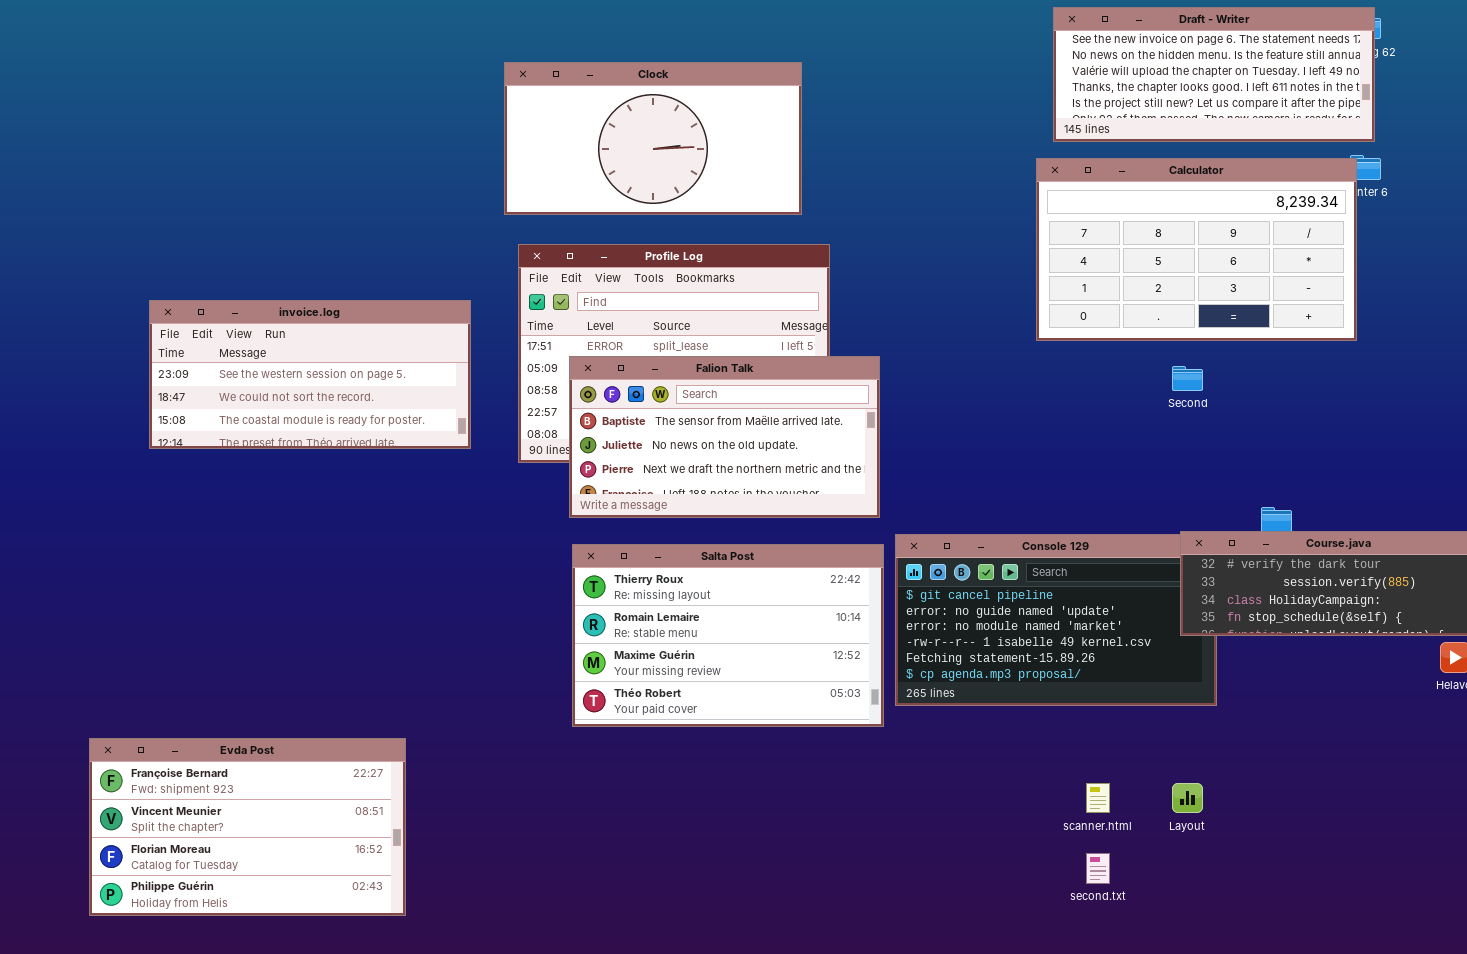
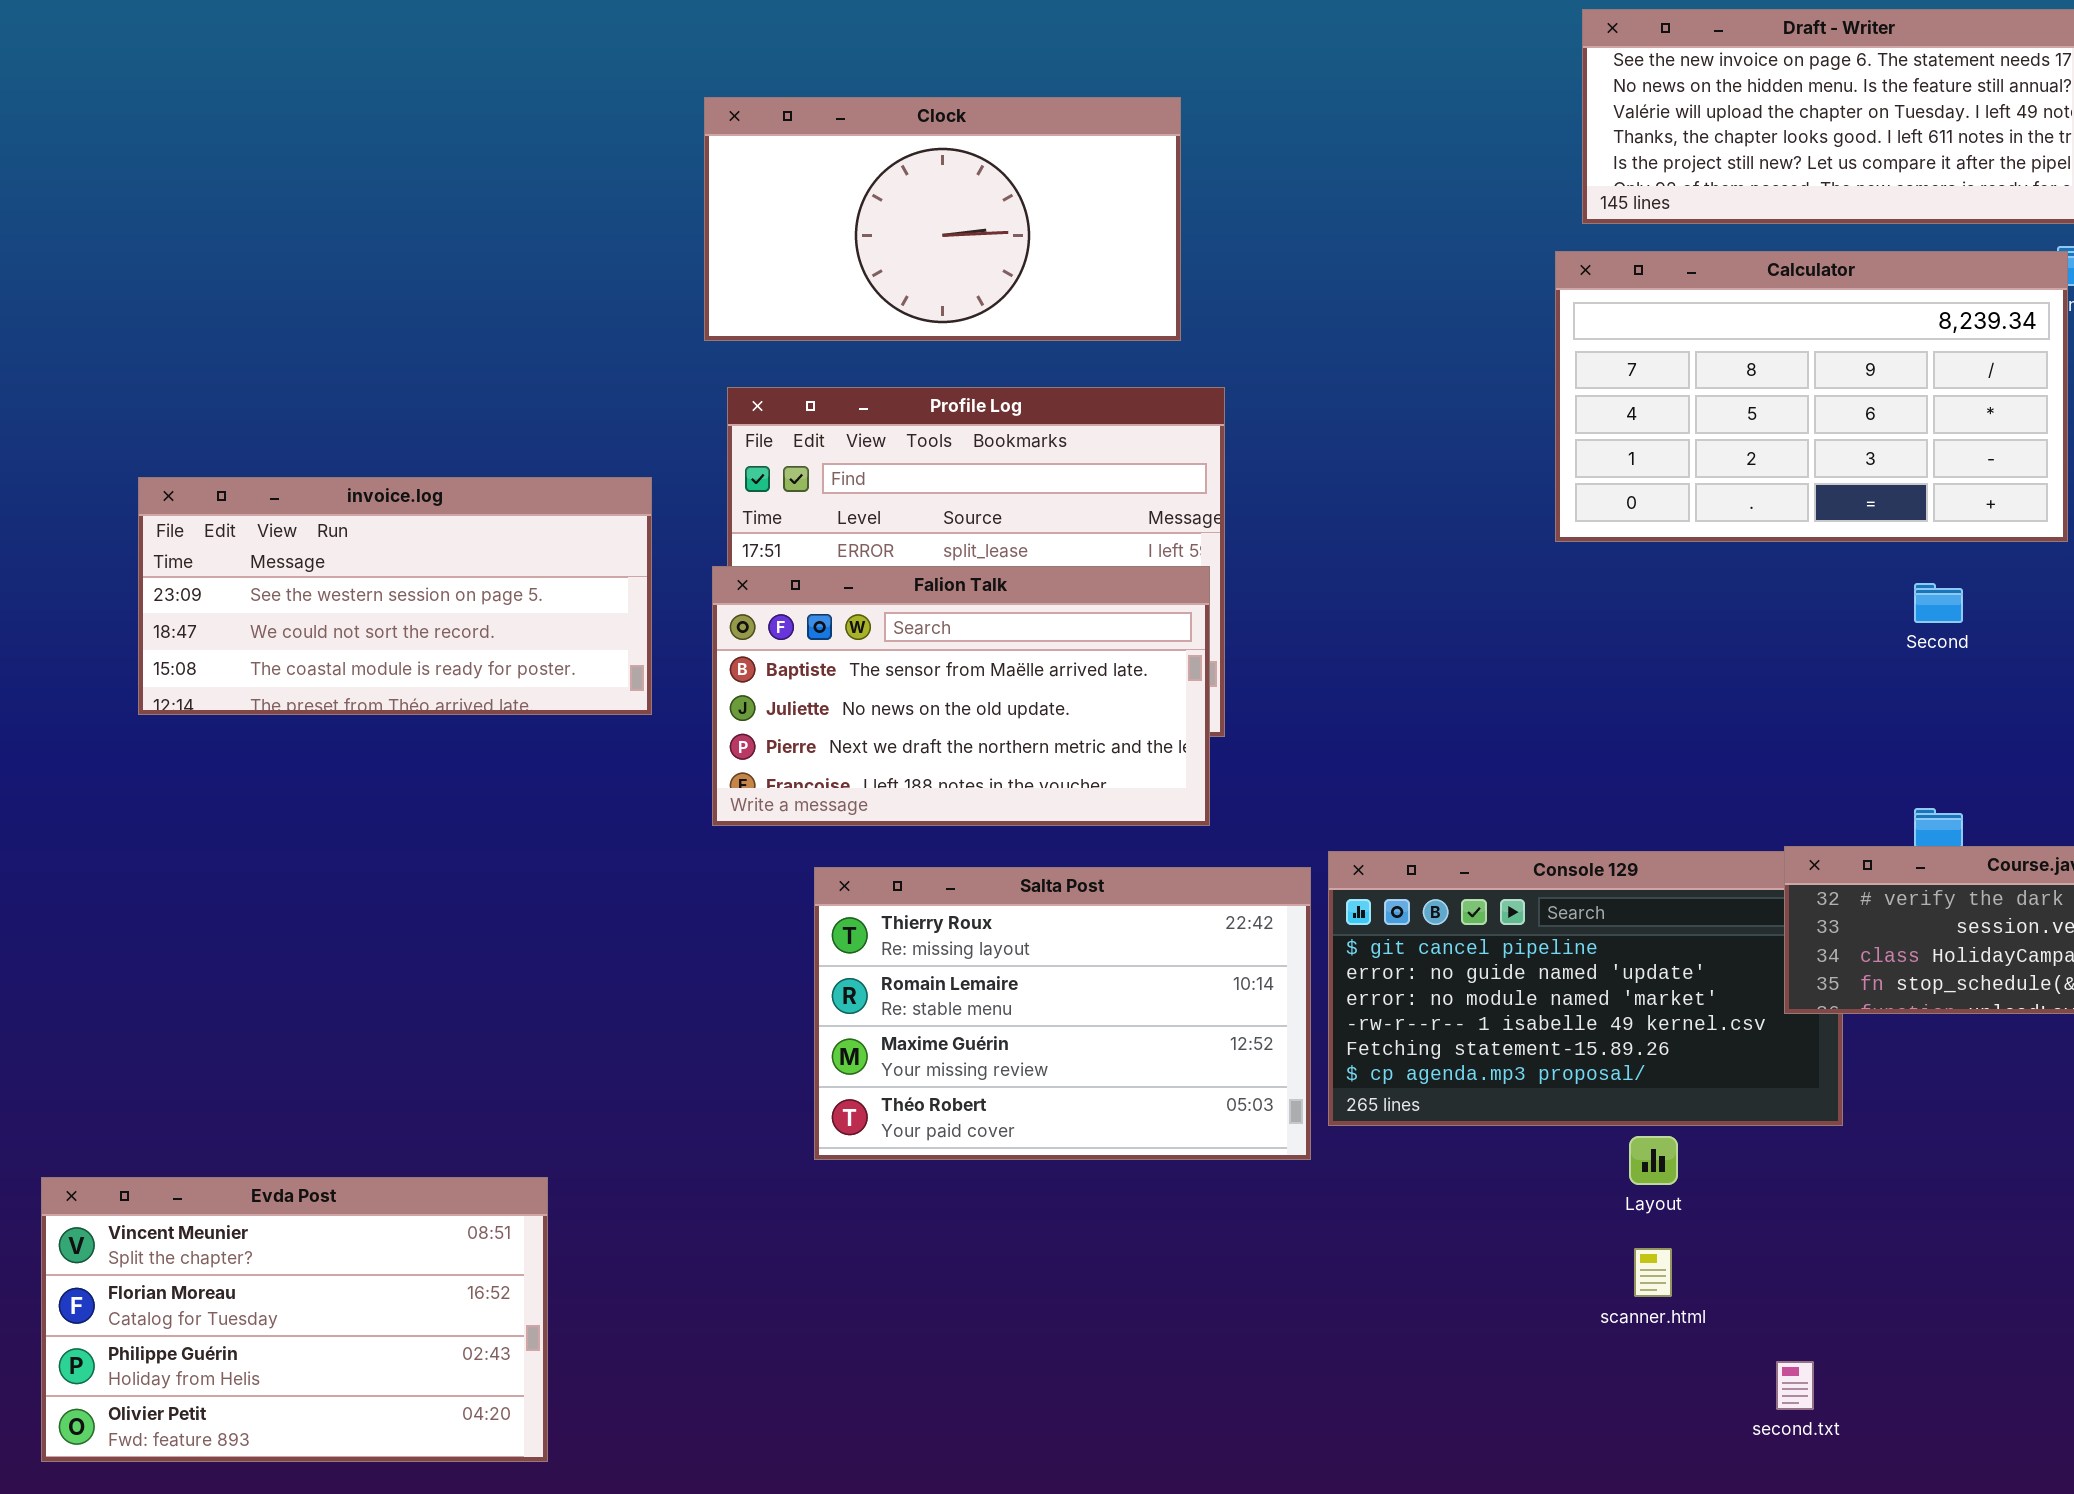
Falion Talk: [569,356,880,518] -> [712,566,1210,826], moved
Second: [1172,366,1203,391] -> [1914,583,1963,623], moved
Evda Post: [89,738,406,916] -> [41,1177,548,1462], scrolled down 1 row
Layout: [1172,783,1203,813] -> [1629,1136,1678,1185], moved
second.txt: [1086,853,1110,884] -> [1776,1361,1814,1410], moved

